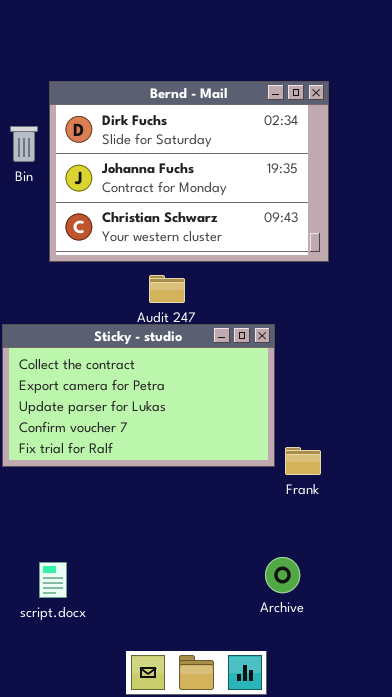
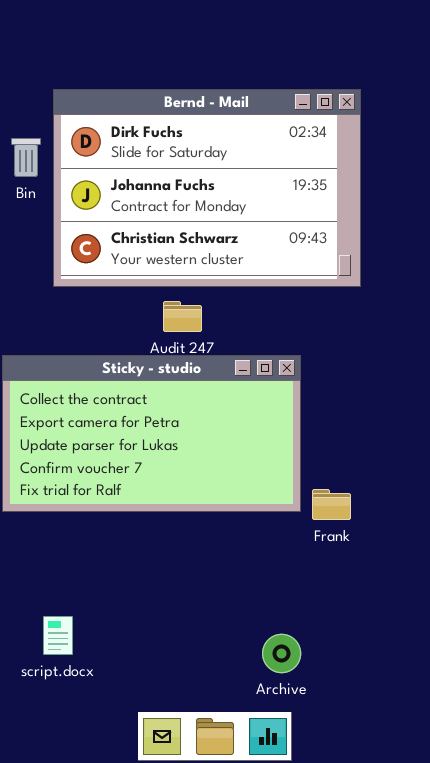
Archive: [265,557,300,593] -> [262,634,301,673], moved

